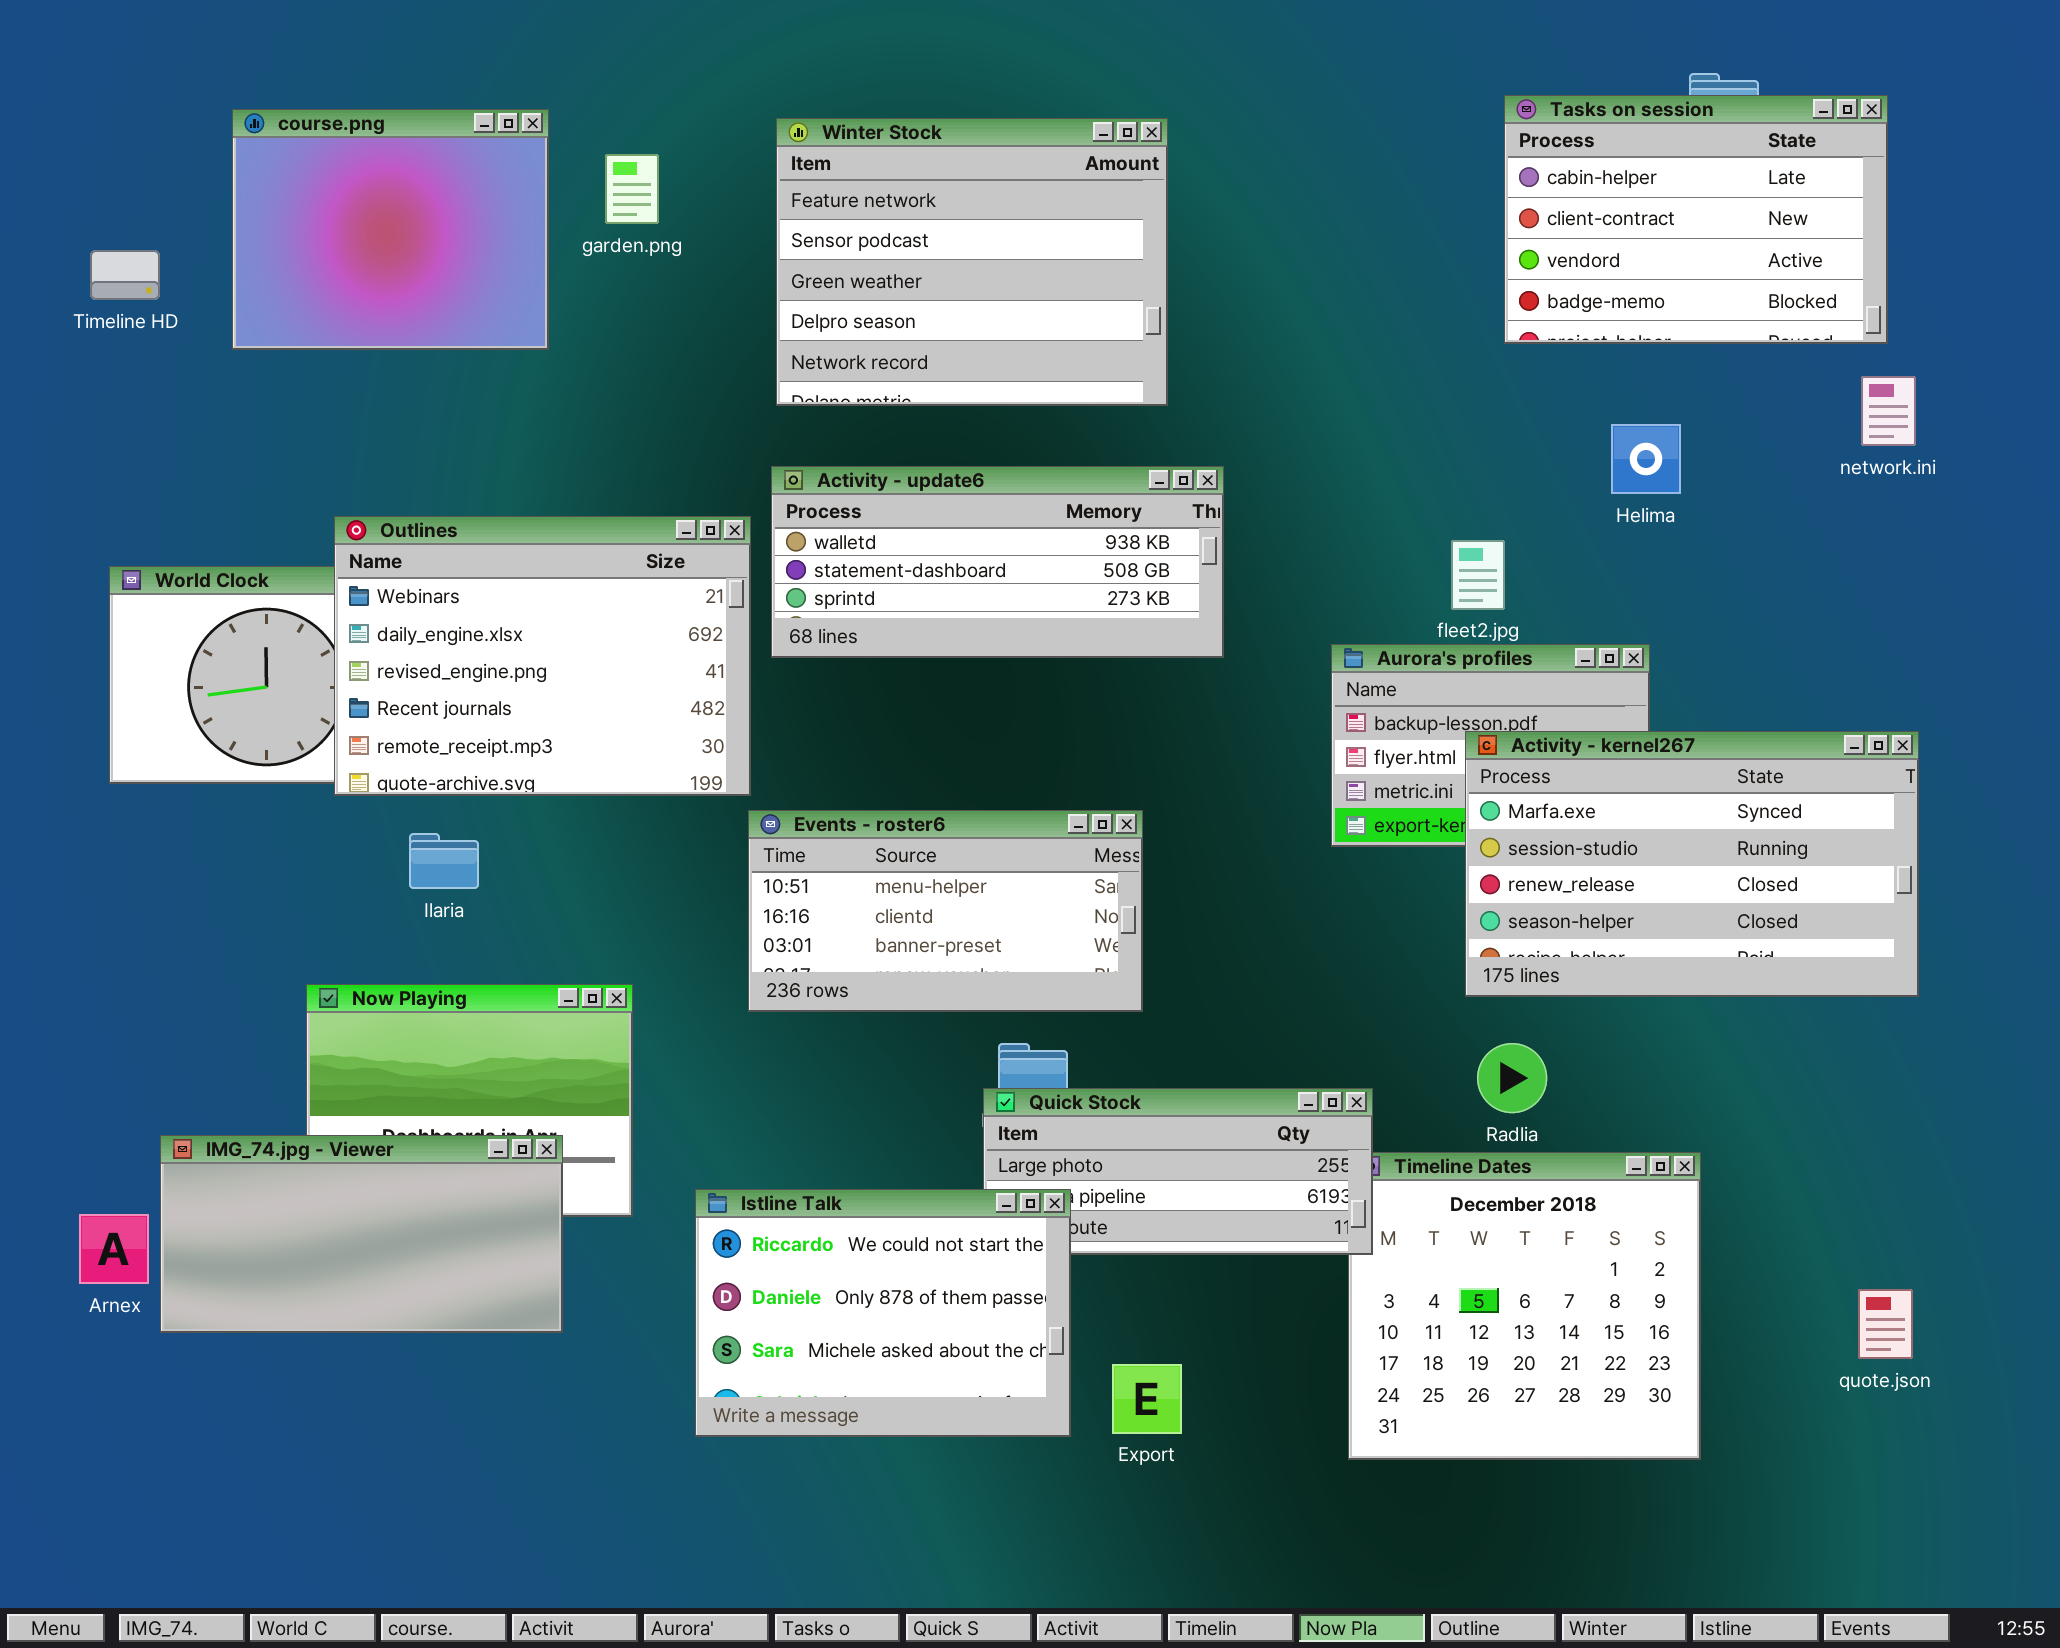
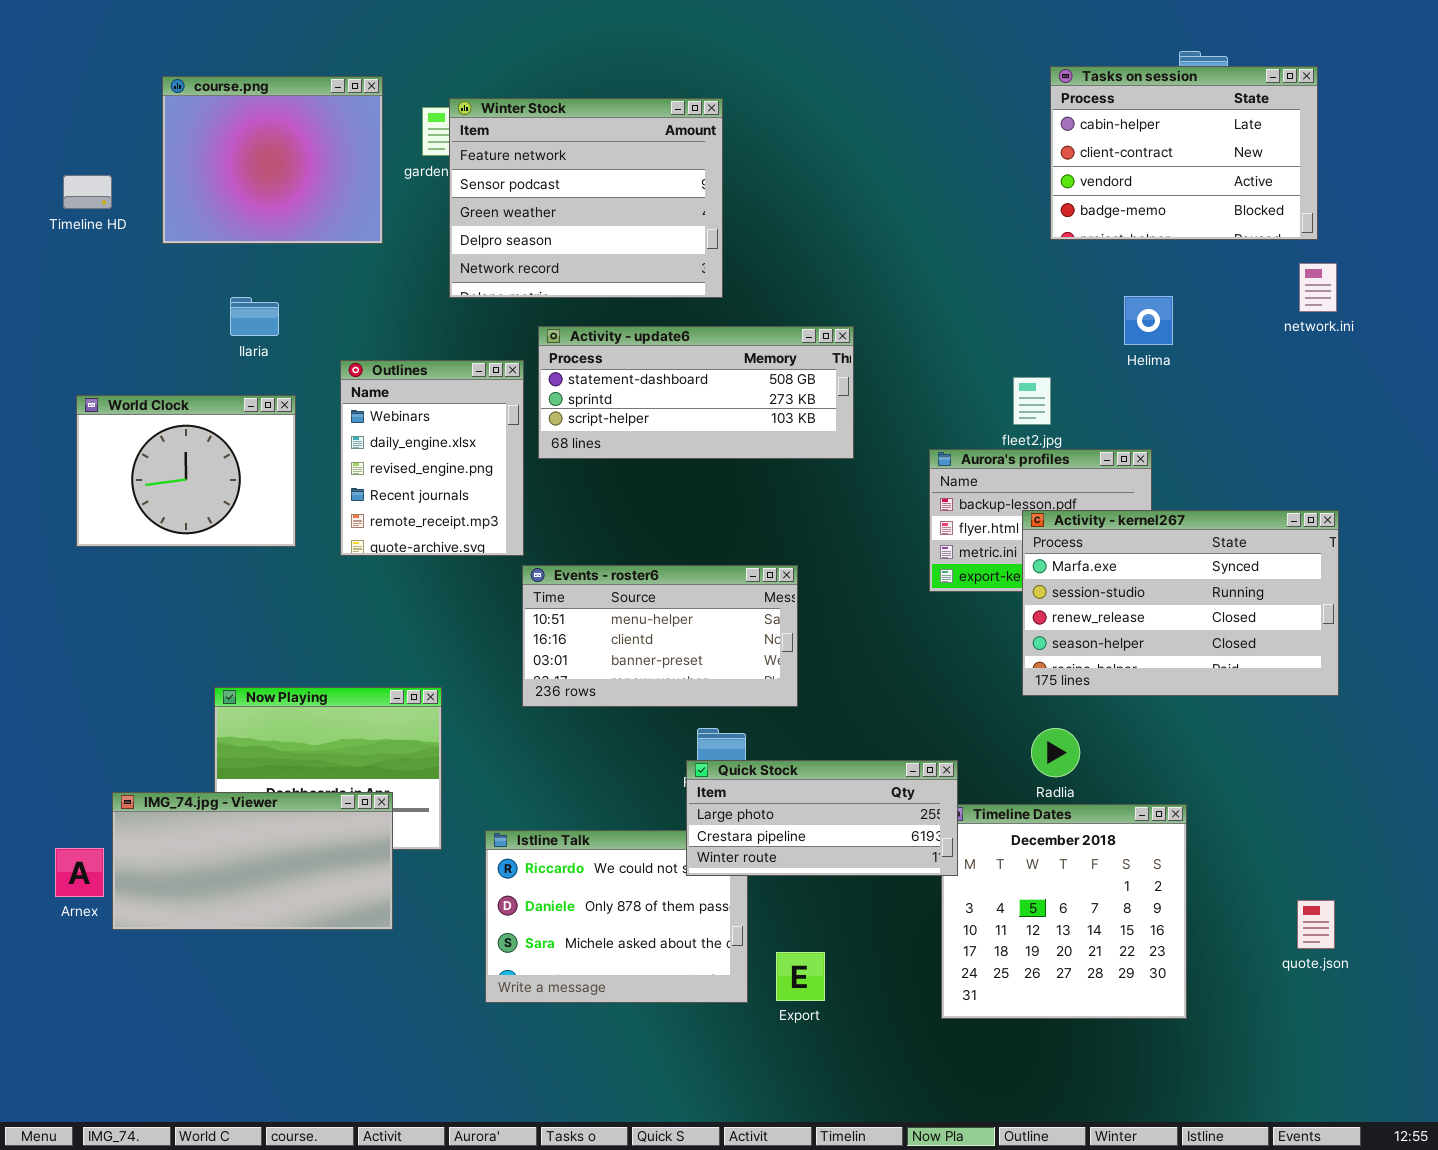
Winter Stock: [776,118,1168,406] -> [449,98,723,298], moved
Activity - update6: [771,466,1224,658] -> [538,326,854,459], scrolled down 1 row
Outlines: [334,516,751,796] -> [340,360,524,556], resized
Ilaria: [409,833,479,889] -> [230,297,279,336], moved
Quick Stock: [983,1088,1373,1255] -> [686,760,958,876], raised

